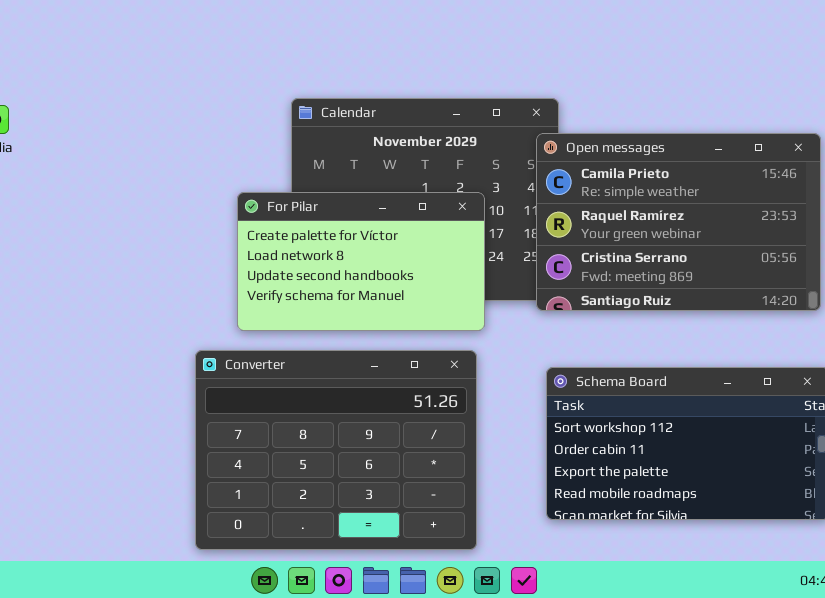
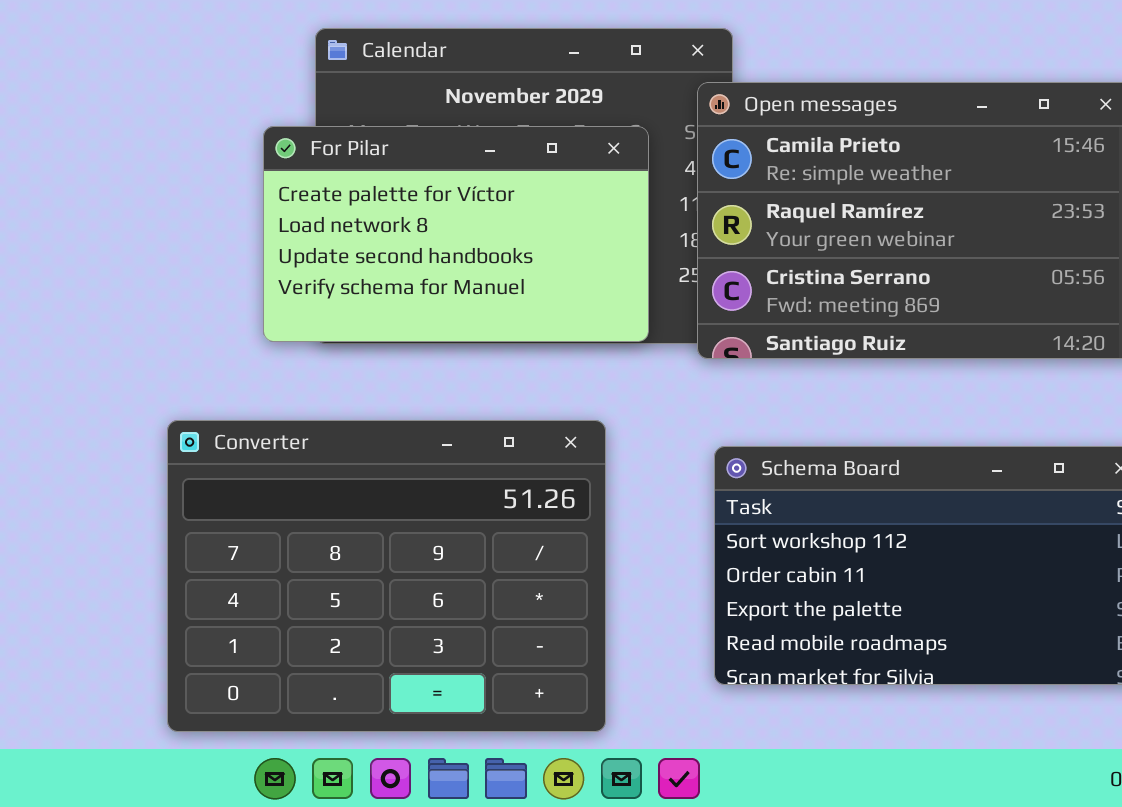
For Pilar: [237,192,485,331] -> [263,126,649,342], moved

